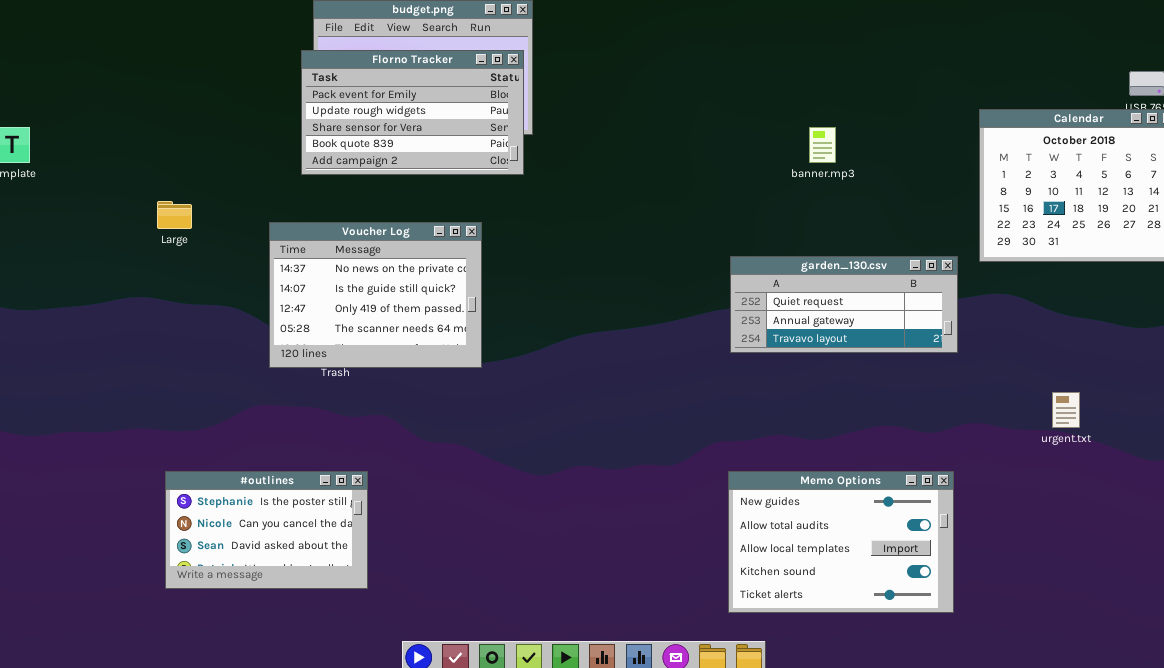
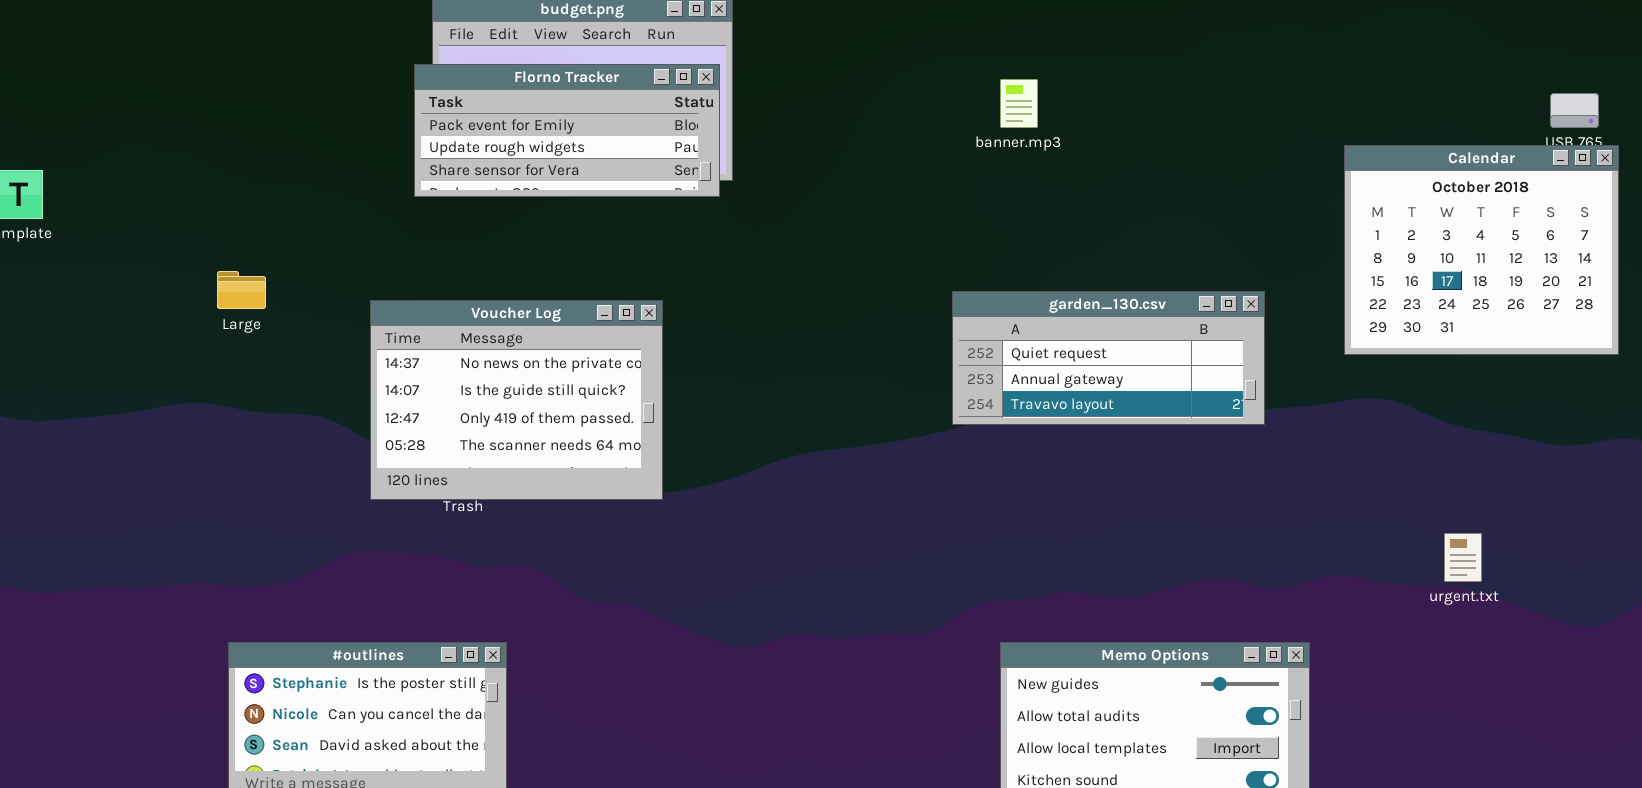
Florno Tracker: [301,50,524,175] -> [414,64,720,197], resized
banner.mp3: [809,127,836,163] -> [1000,79,1038,128], moved
garden_130.csv: [730,256,958,353] -> [952,291,1265,425], moved

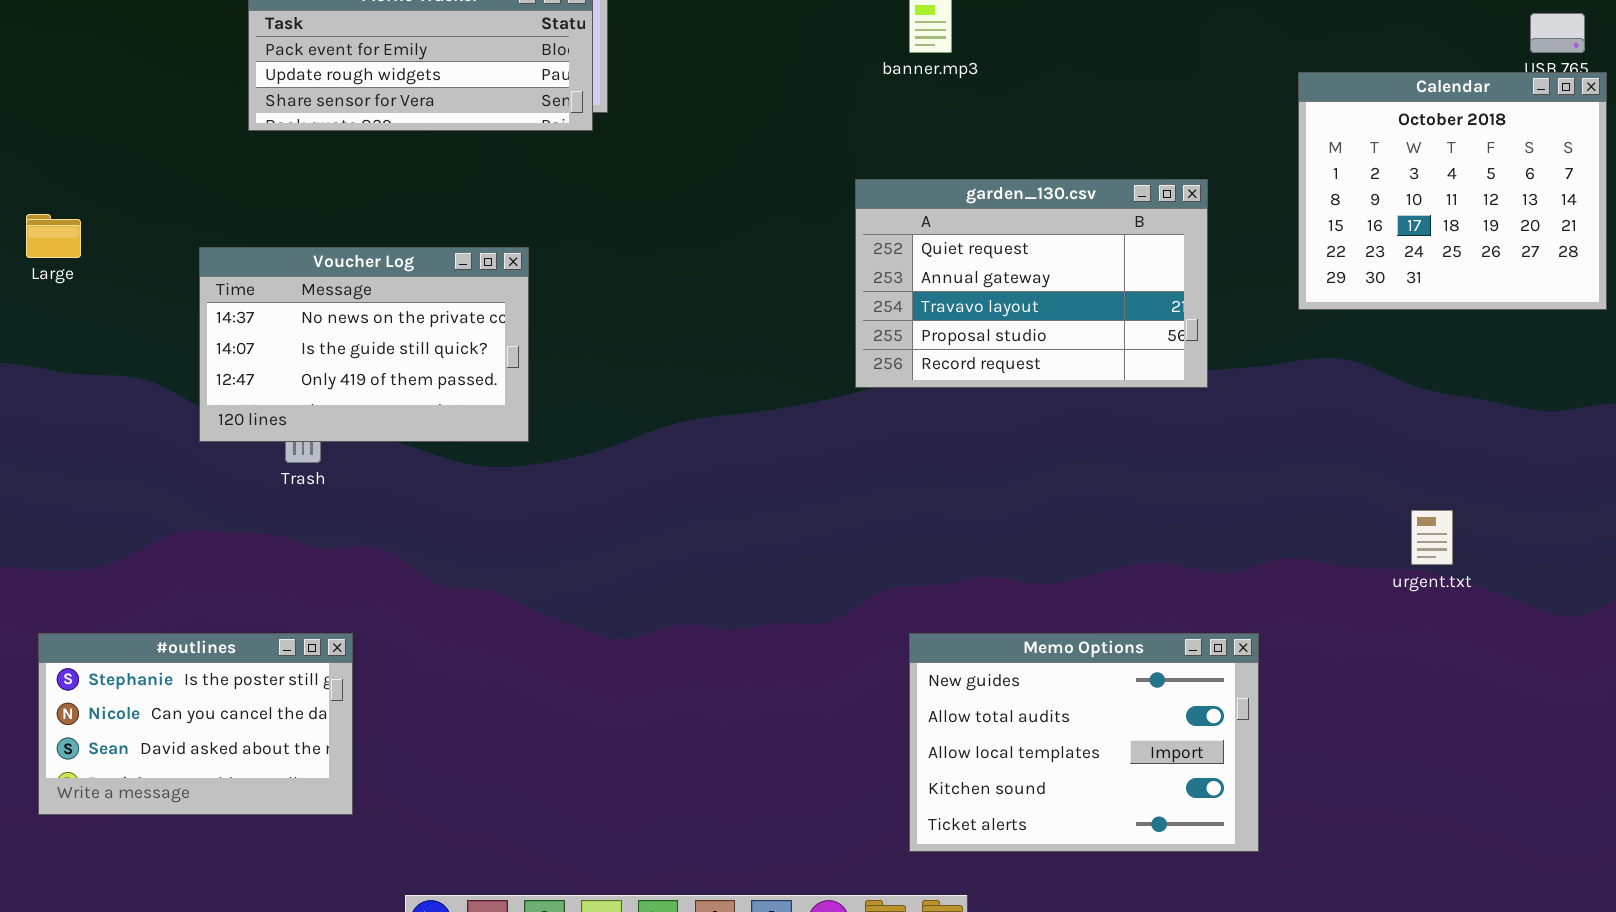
garden_130.csv: [952,291,1265,425] -> [855,179,1208,388], resized
Voucher Log: [370,300,663,500] -> [199,247,529,442], resized

